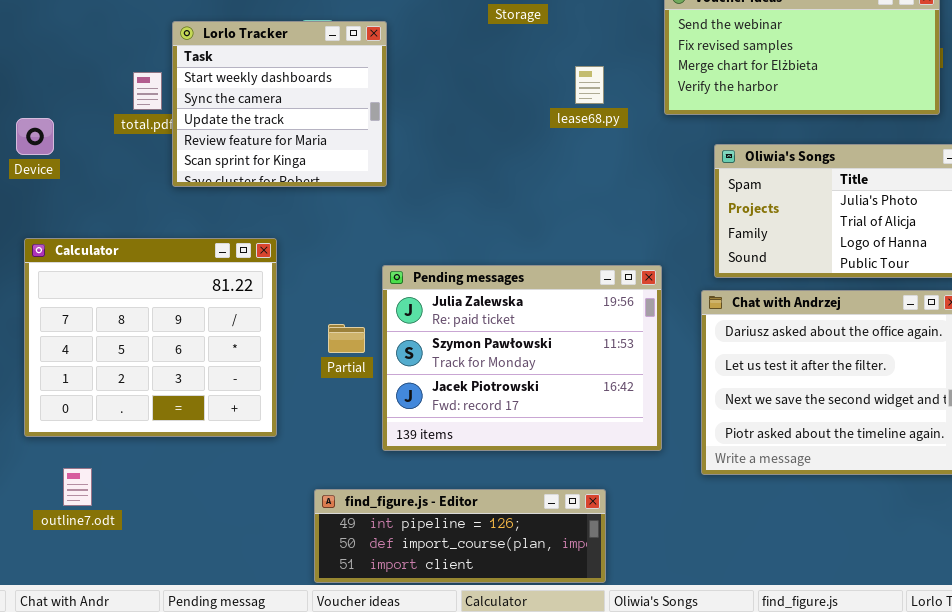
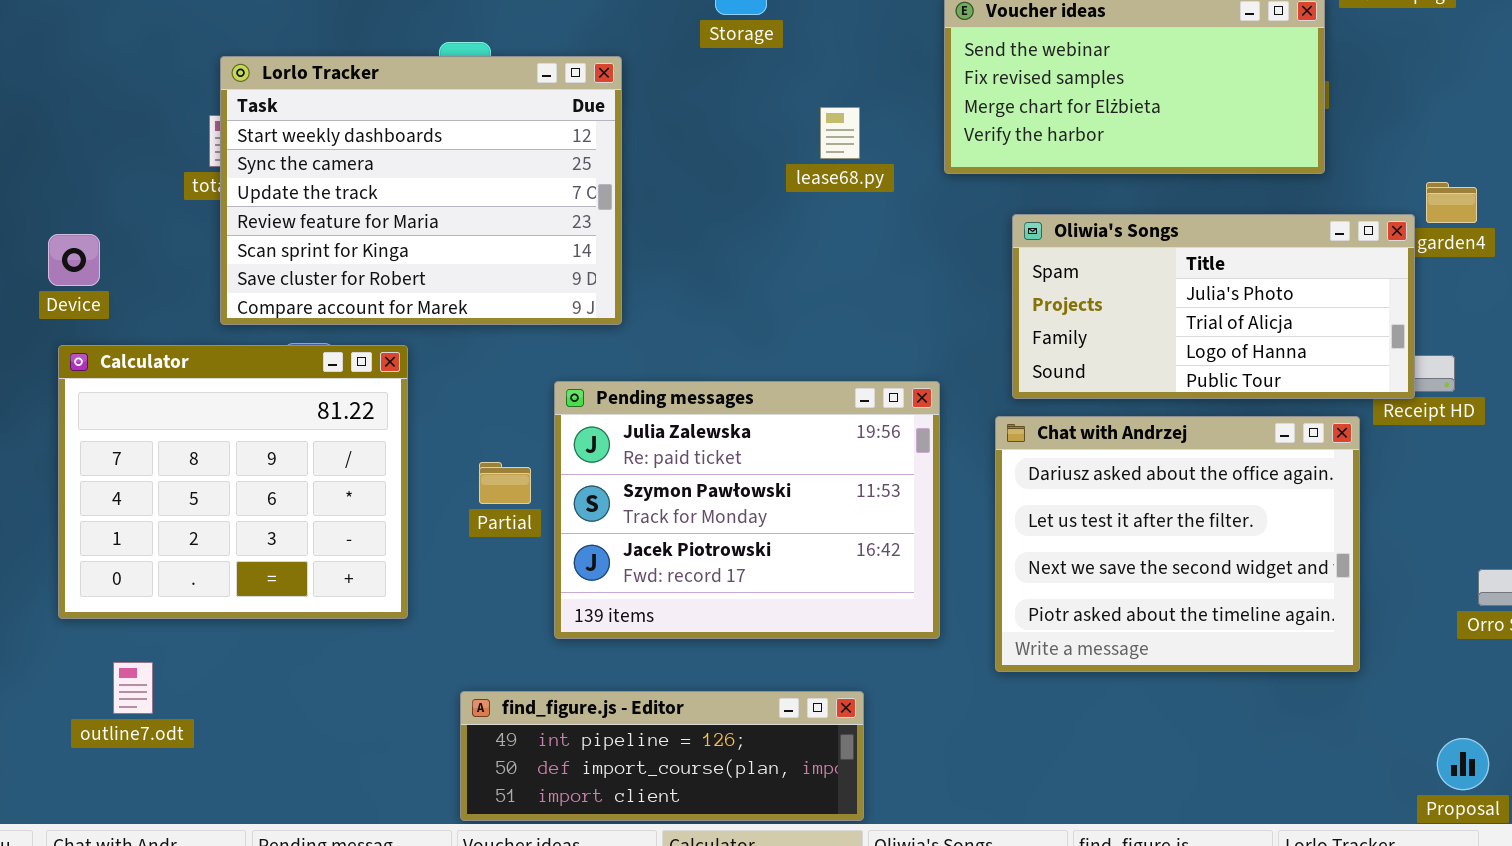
Lorlo Tracker: [172,21,387,187] -> [220,56,622,325], moved, resized
Device: [16,118,54,155] -> [48,234,100,286], moved

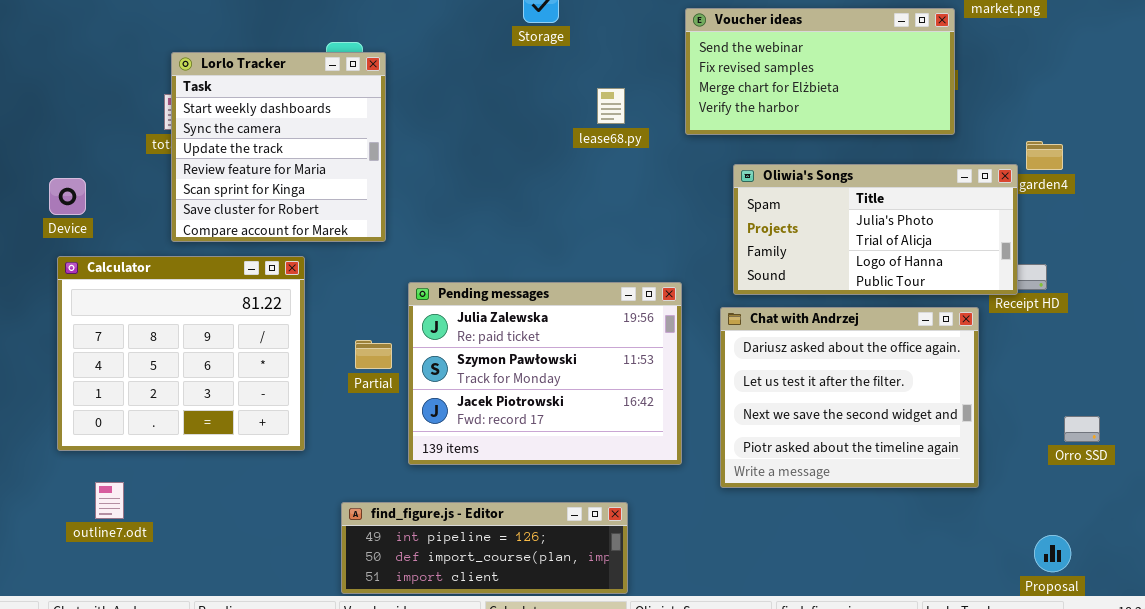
Lorlo Tracker: [220,56,622,325] -> [171,52,386,242], resized

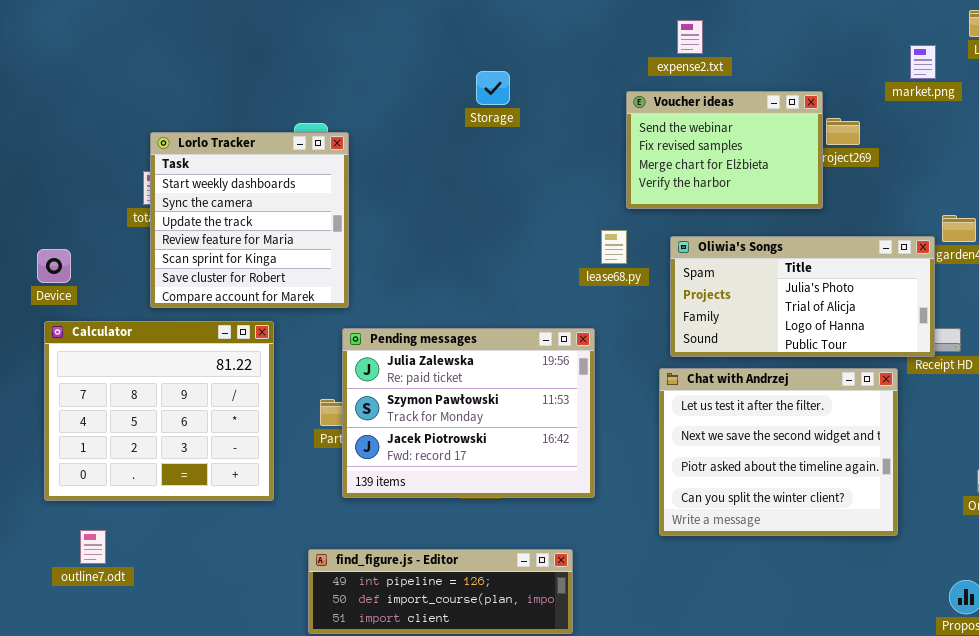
Voucher ideas: [685,8,955,135] -> [626,91,823,209], resized
lease68.py: [597,88,625,124] -> [601,230,627,264], moved
Pending messages: [408,282,682,465] -> [342,328,595,498], moved
Chat with Andrzej: [720,307,979,488] -> [659,368,898,536], scrolled down 1 row

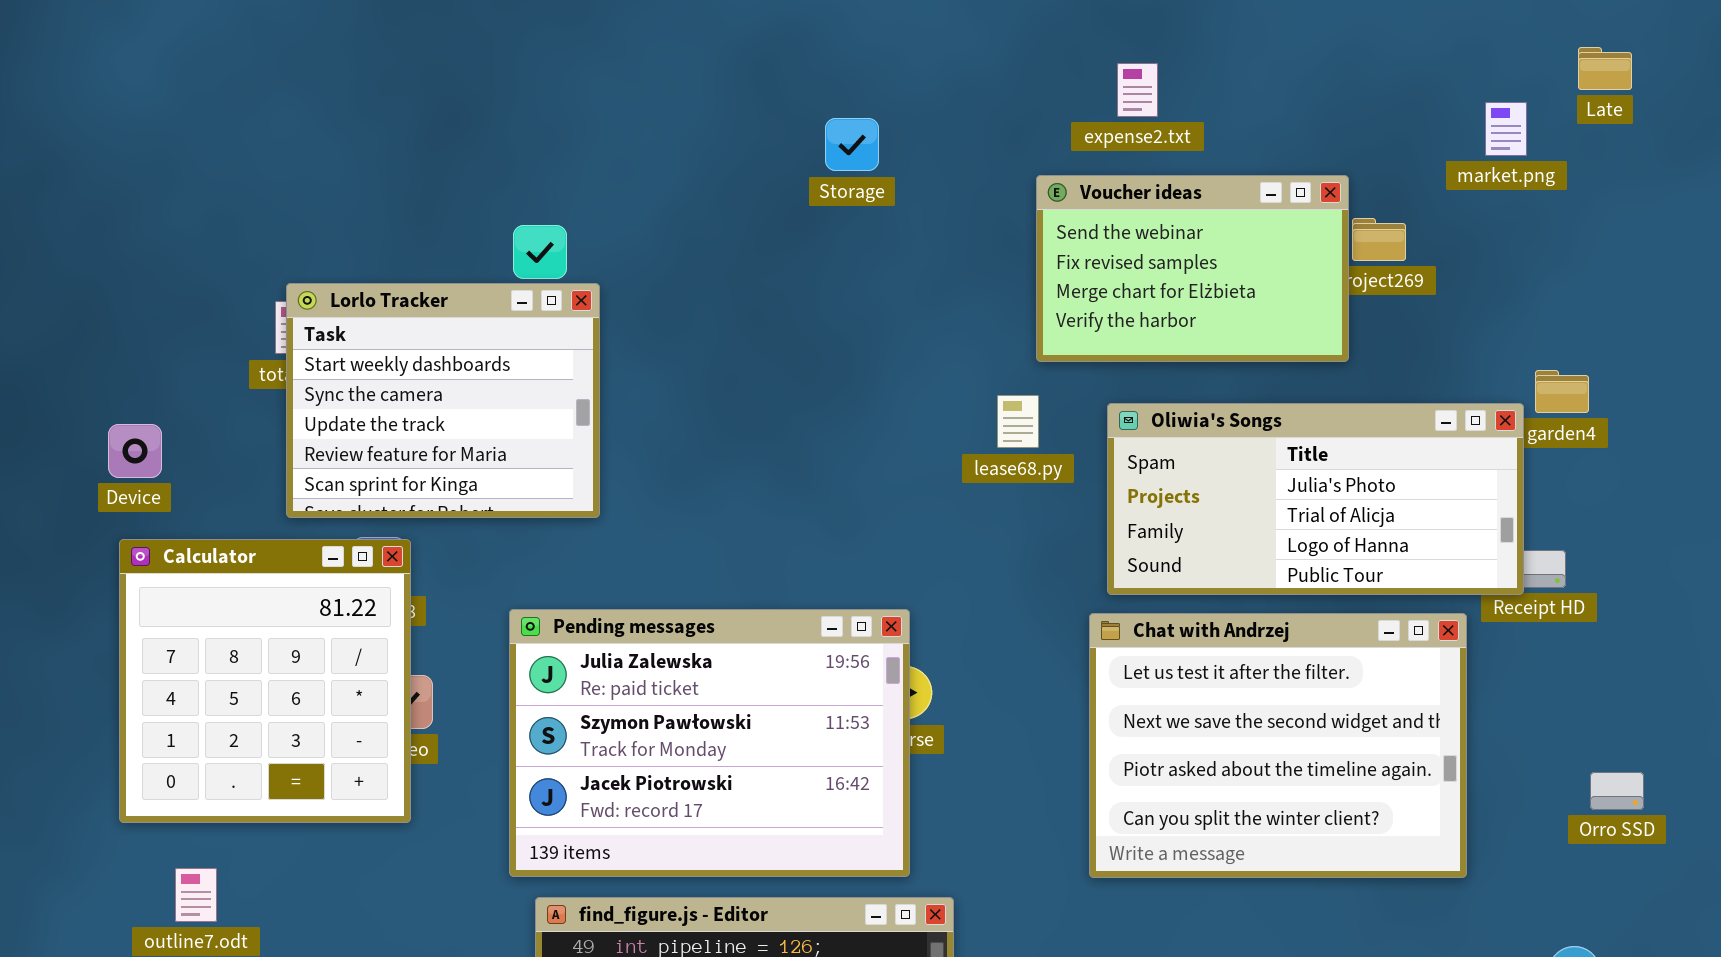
Storage: [476,71,510,105] -> [825,118,879,171], moved
Lorlo Tracker: [150,132,349,308] -> [286,283,600,518], resized
Calculator: [44,321,274,501] -> [119,539,411,823], resized
Pending messages: [342,328,595,498] -> [509,609,910,877], moved

